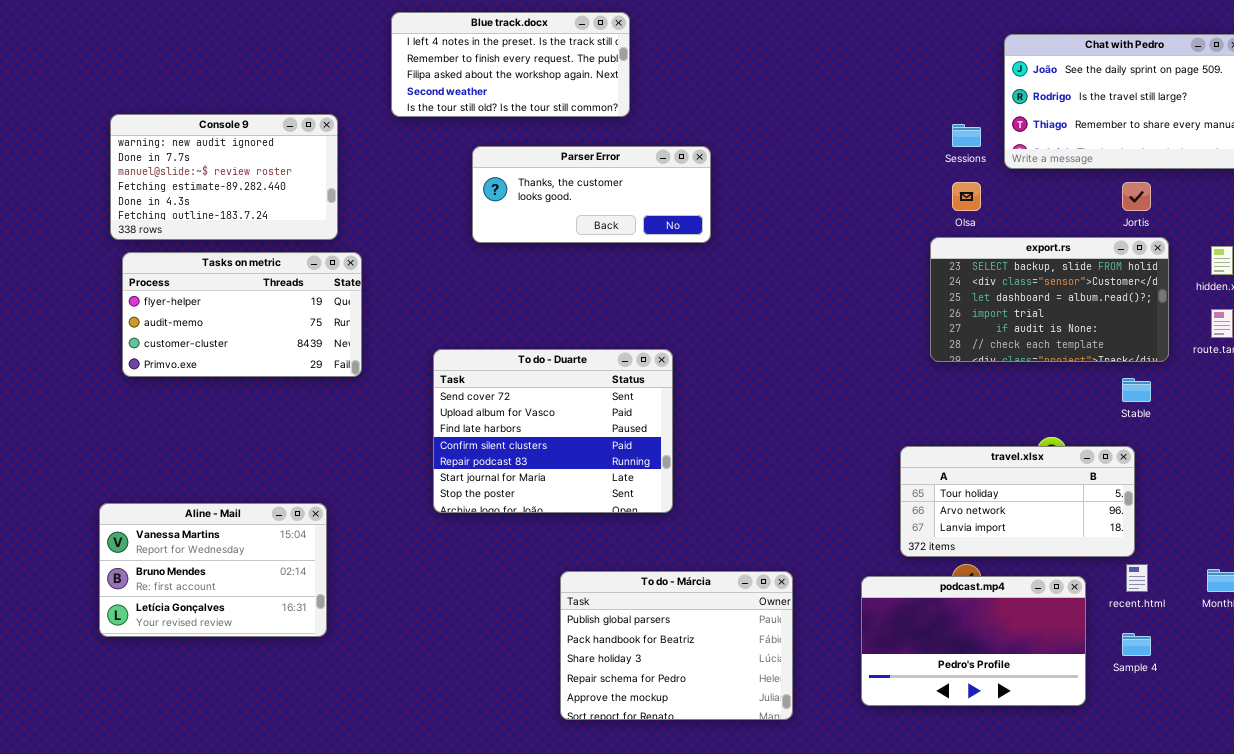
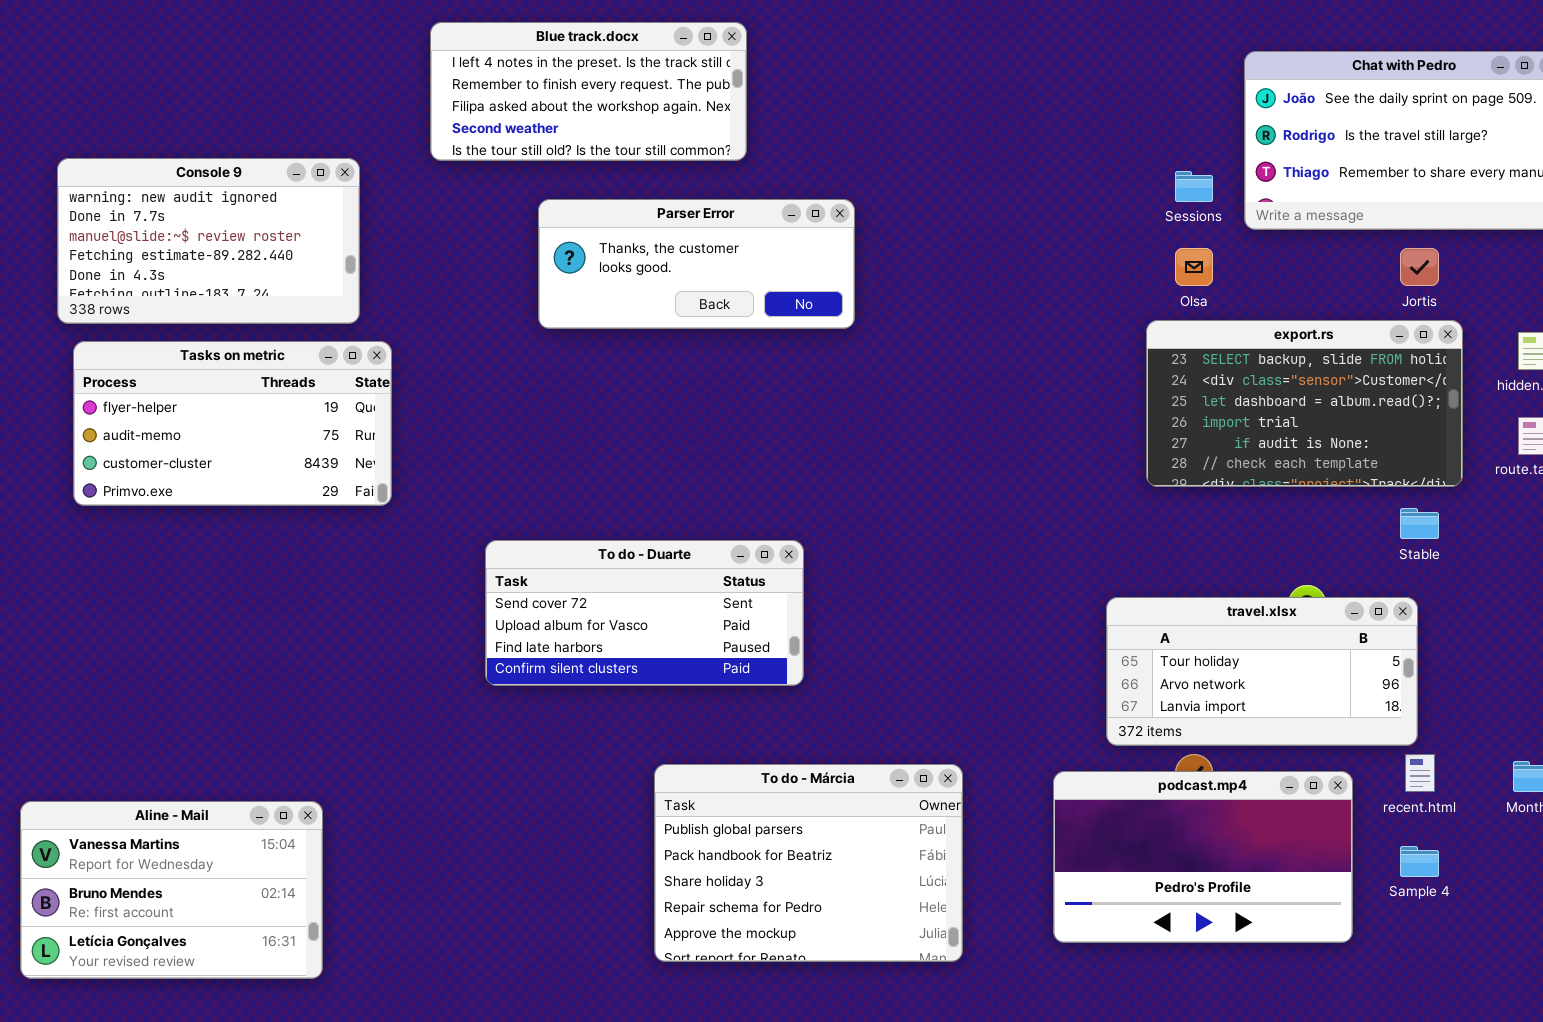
To do - Duarte: [433,349,673,513] -> [485,540,804,686], resized
Aline - Mail: [99,503,327,637] -> [20,801,323,979], moved

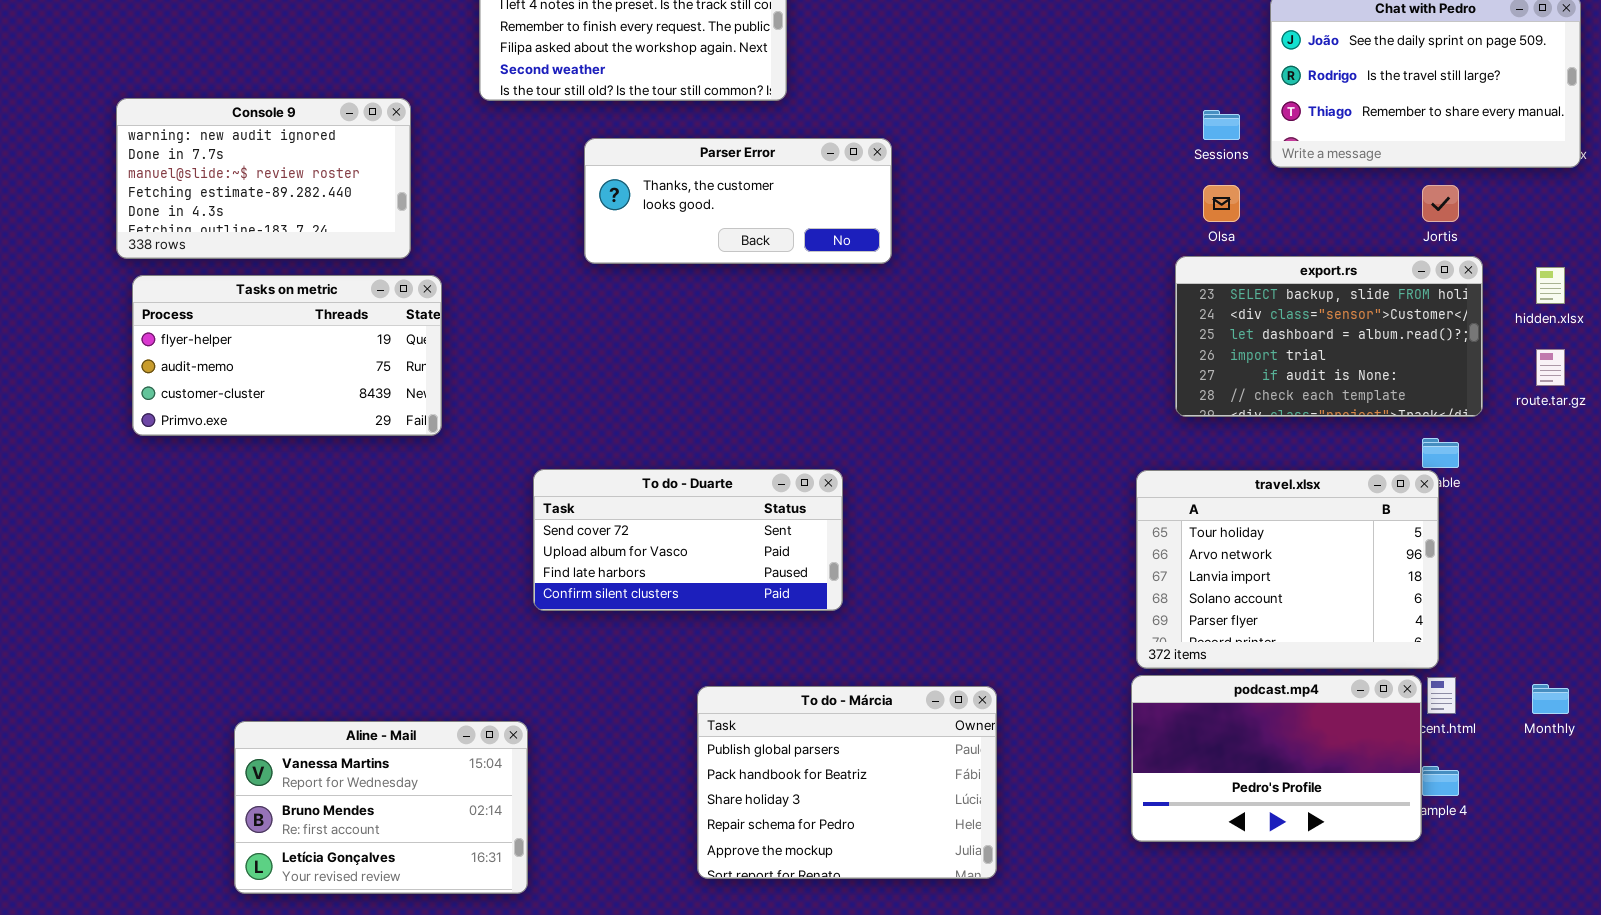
travel.xlsx: [1106,597,1418,746] -> [1136,470,1439,669], resized
podcast.mp4: [1053,771,1353,943] -> [1131,675,1422,842], moved
Aline - Mail: [20,801,323,979] -> [234,721,528,894], moved

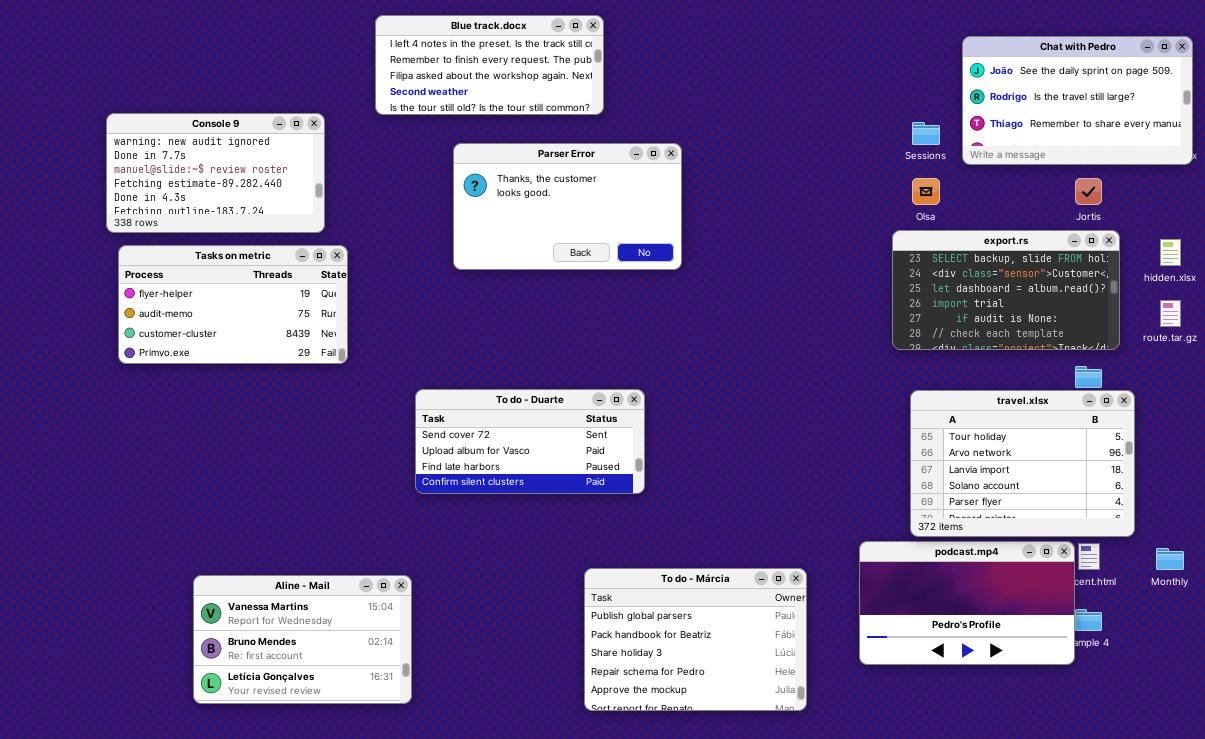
Parser Error: [584,138,892,264] -> [453,143,682,270], resized
travel.xlsx: [1136,470,1439,669] -> [910,390,1135,537], moved
To do - Márcia: [697,686,997,879] -> [584,568,807,711], moved

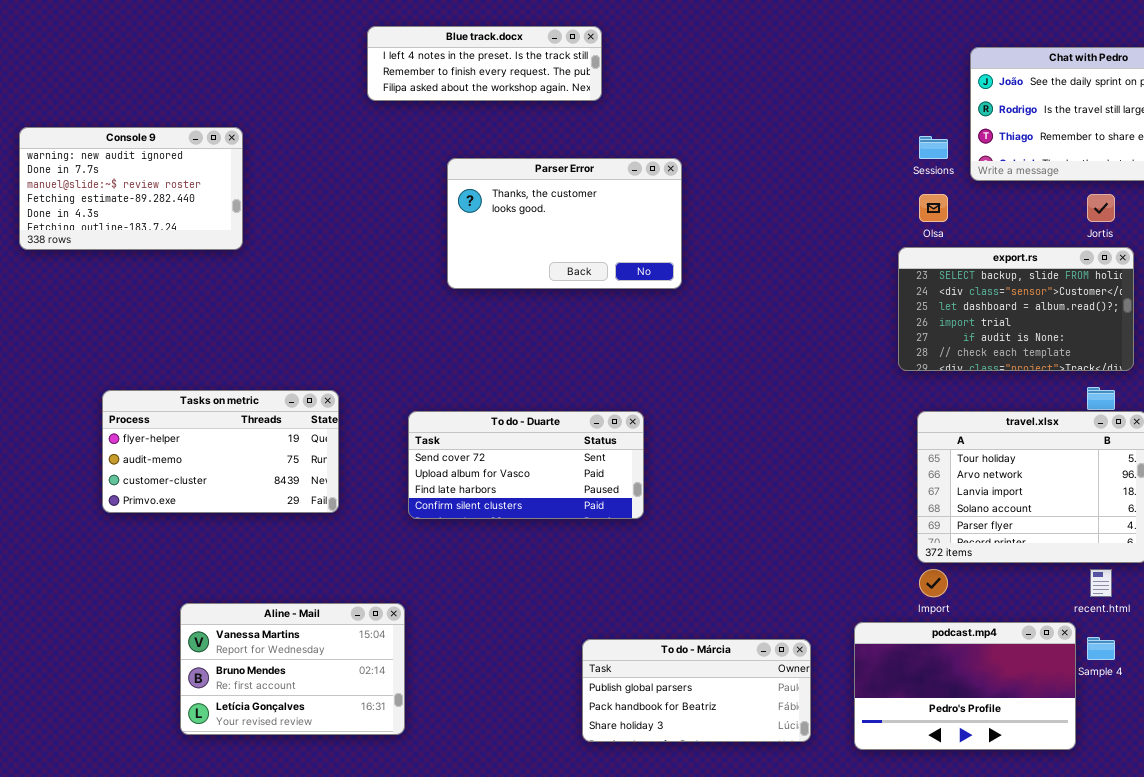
Blue track.docx: [375,15,604,115] -> [367,26,602,101], resized
Console 9: [106,113,325,233] -> [19,127,243,250], moved
Tasks on metric: [118,245,348,364] -> [102,390,339,513], moved
podcast.mp4: [859,541,1075,665] -> [854,622,1076,750], moved
To do - Márcia: [584,568,807,711] -> [582,639,811,742], resized

